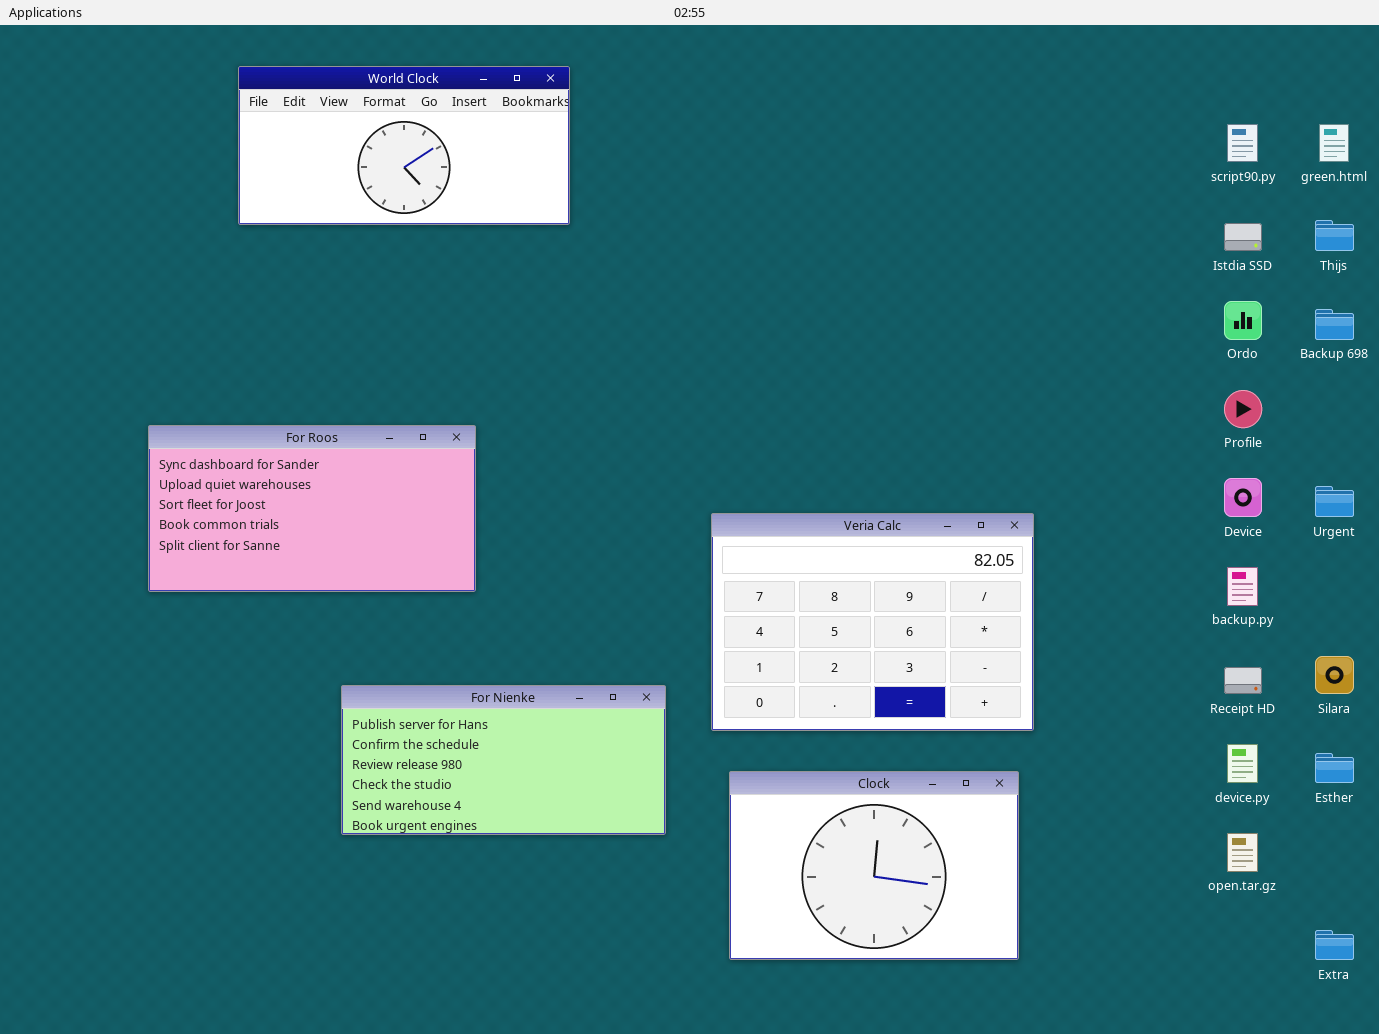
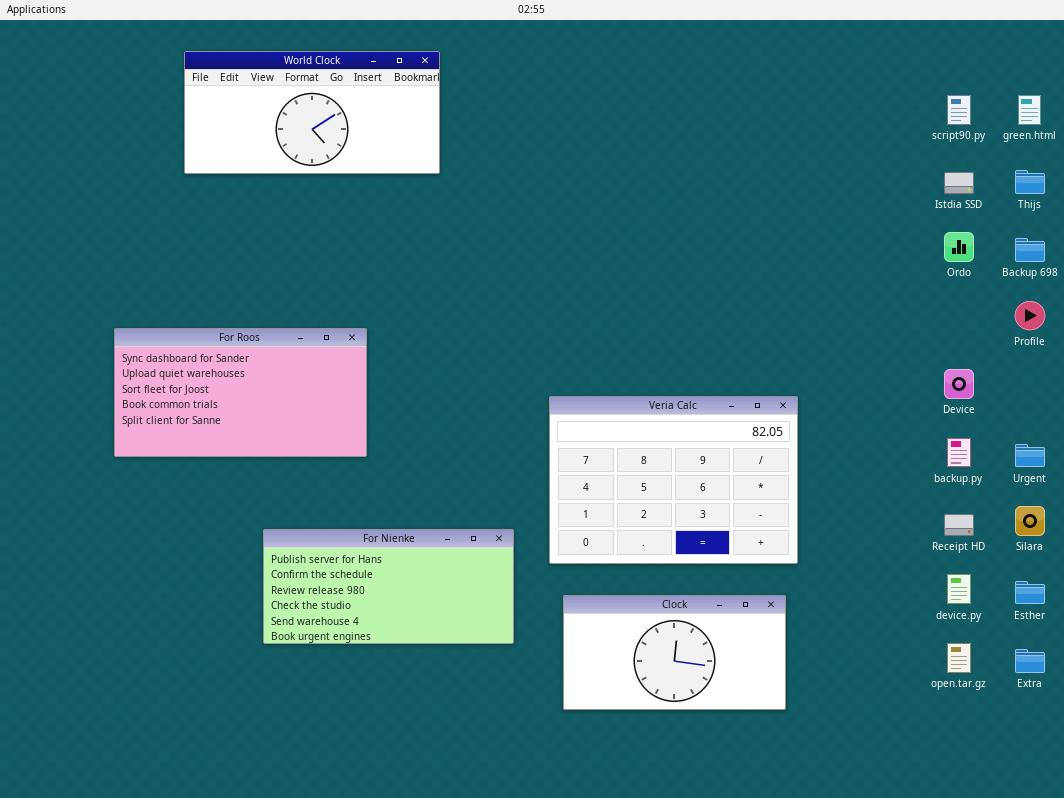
Profile: [1224,390,1262,428] -> [1015,301,1045,330], moved
Urgent: [1315,486,1354,517] -> [1015,444,1045,467], moved
Clock: [729,771,1019,960] -> [563,595,786,710], resized
Extra: [1315,930,1354,960] -> [1015,649,1045,673], moved

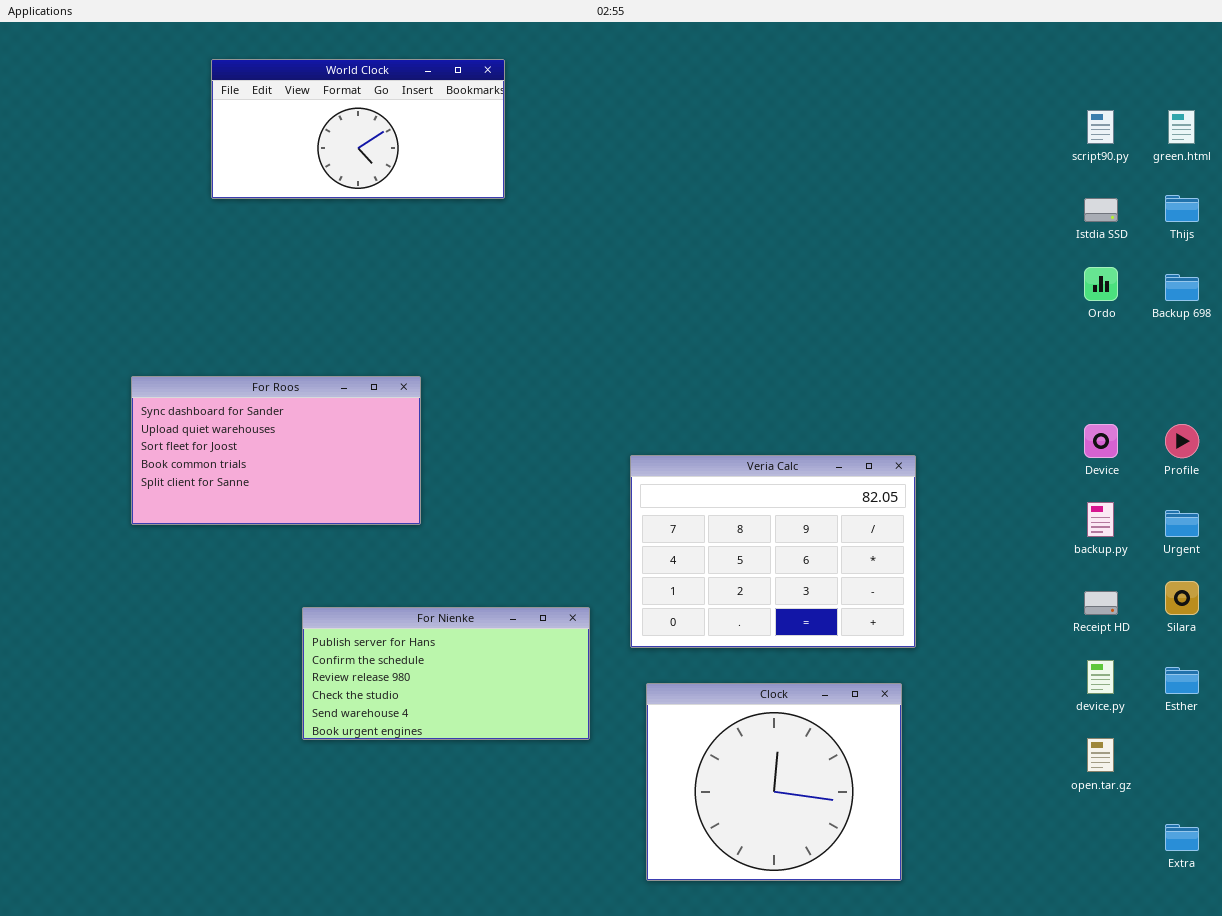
Profile: [1015,301,1045,330] -> [1165,424,1199,458], moved
Clock: [563,595,786,710] -> [646,683,902,881], resized
Extra: [1015,649,1045,673] -> [1165,824,1199,851], moved

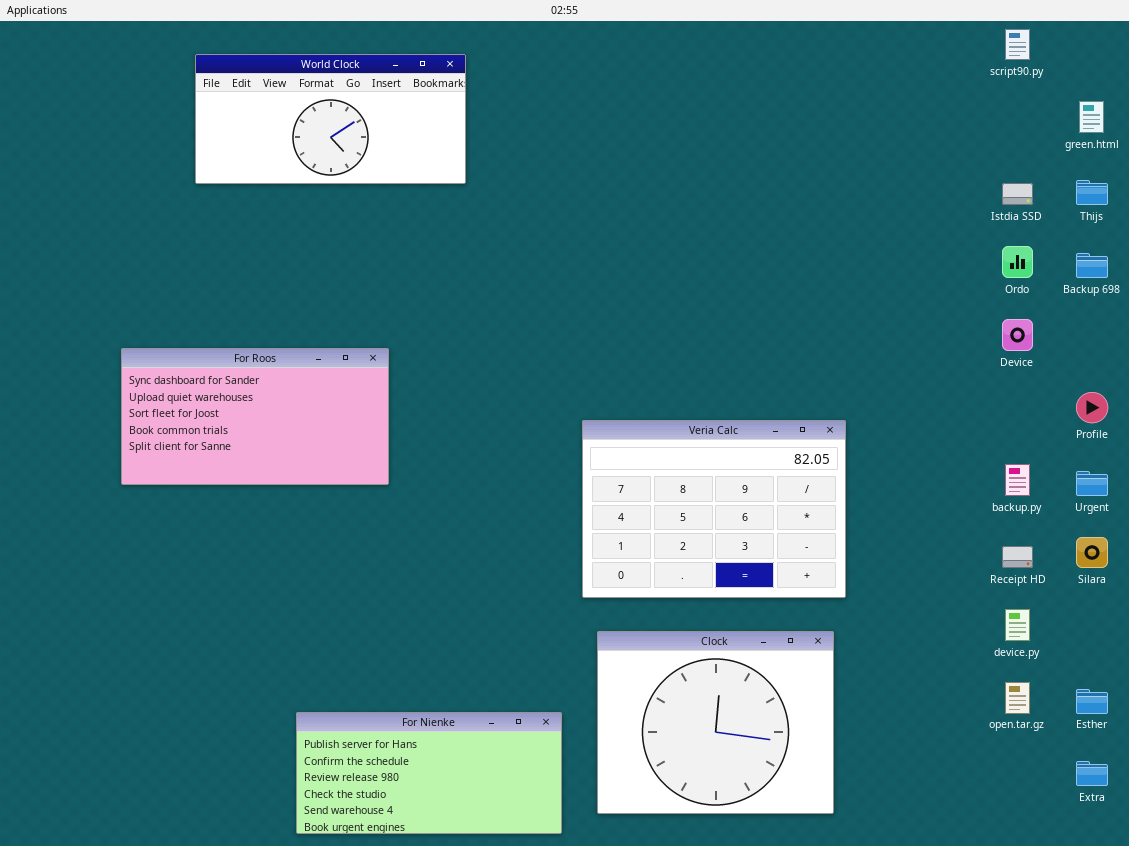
script90.py: [1087,110,1114,144] -> [1005,29,1030,60], moved
Device: [1084,424,1118,458] -> [1002,319,1033,351], moved
For Nienke: [302,607,590,740] -> [296,712,562,834], moved
Esther: [1165,667,1199,694] -> [1076,689,1108,714], moved

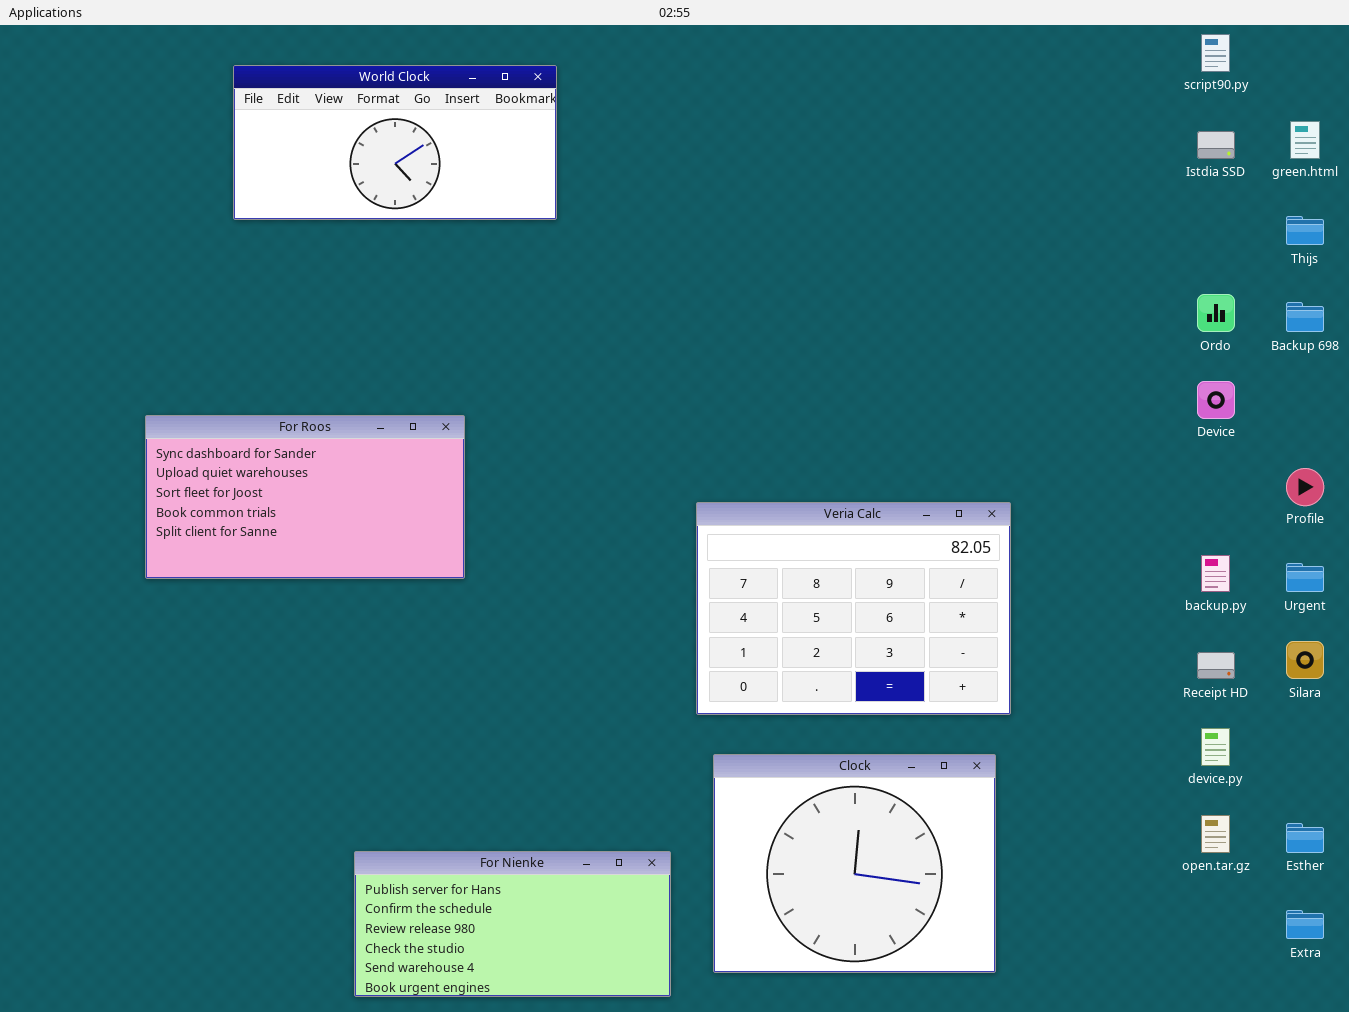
Istdia SSD: [1002,183,1033,205] -> [1197,131,1235,159], moved

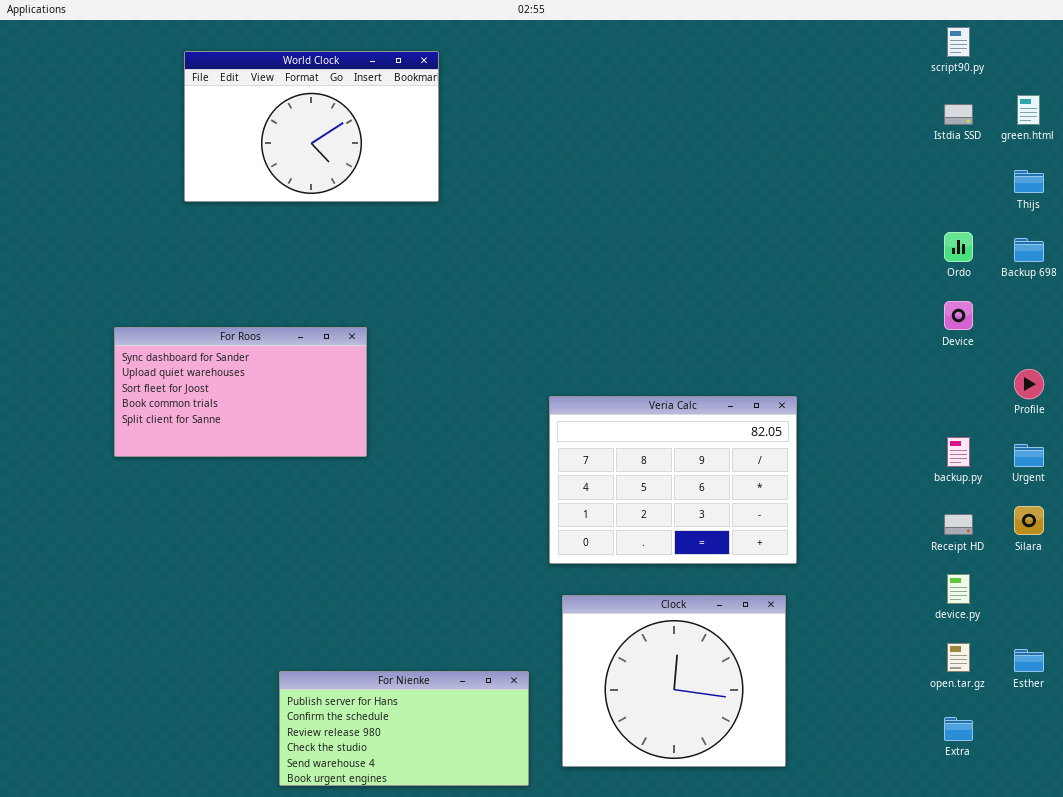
World Clock: [233,65,557,220] -> [184,51,439,202], resized
Extra: [1286,910,1324,939] -> [944,717,973,741], moved

